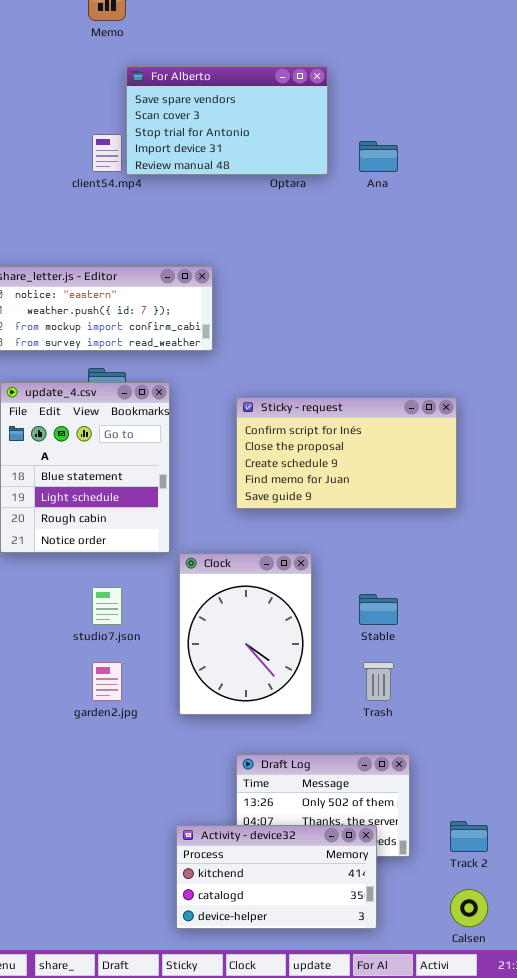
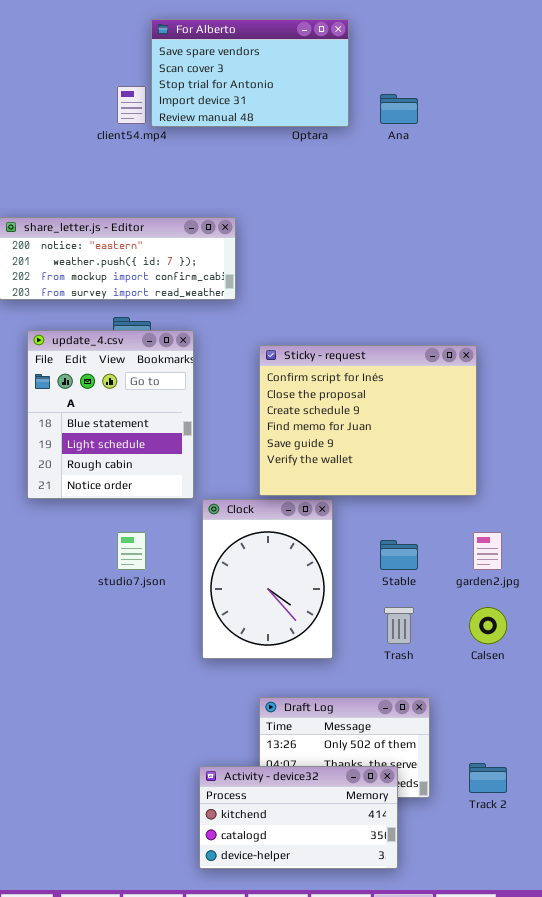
Sticky - request: [236,397,457,509] -> [259,345,477,496], resized
garden2.jpg: [92,662,122,701] -> [473,532,502,570], moved
Calsen: [450,889,488,927] -> [469,607,507,644], moved

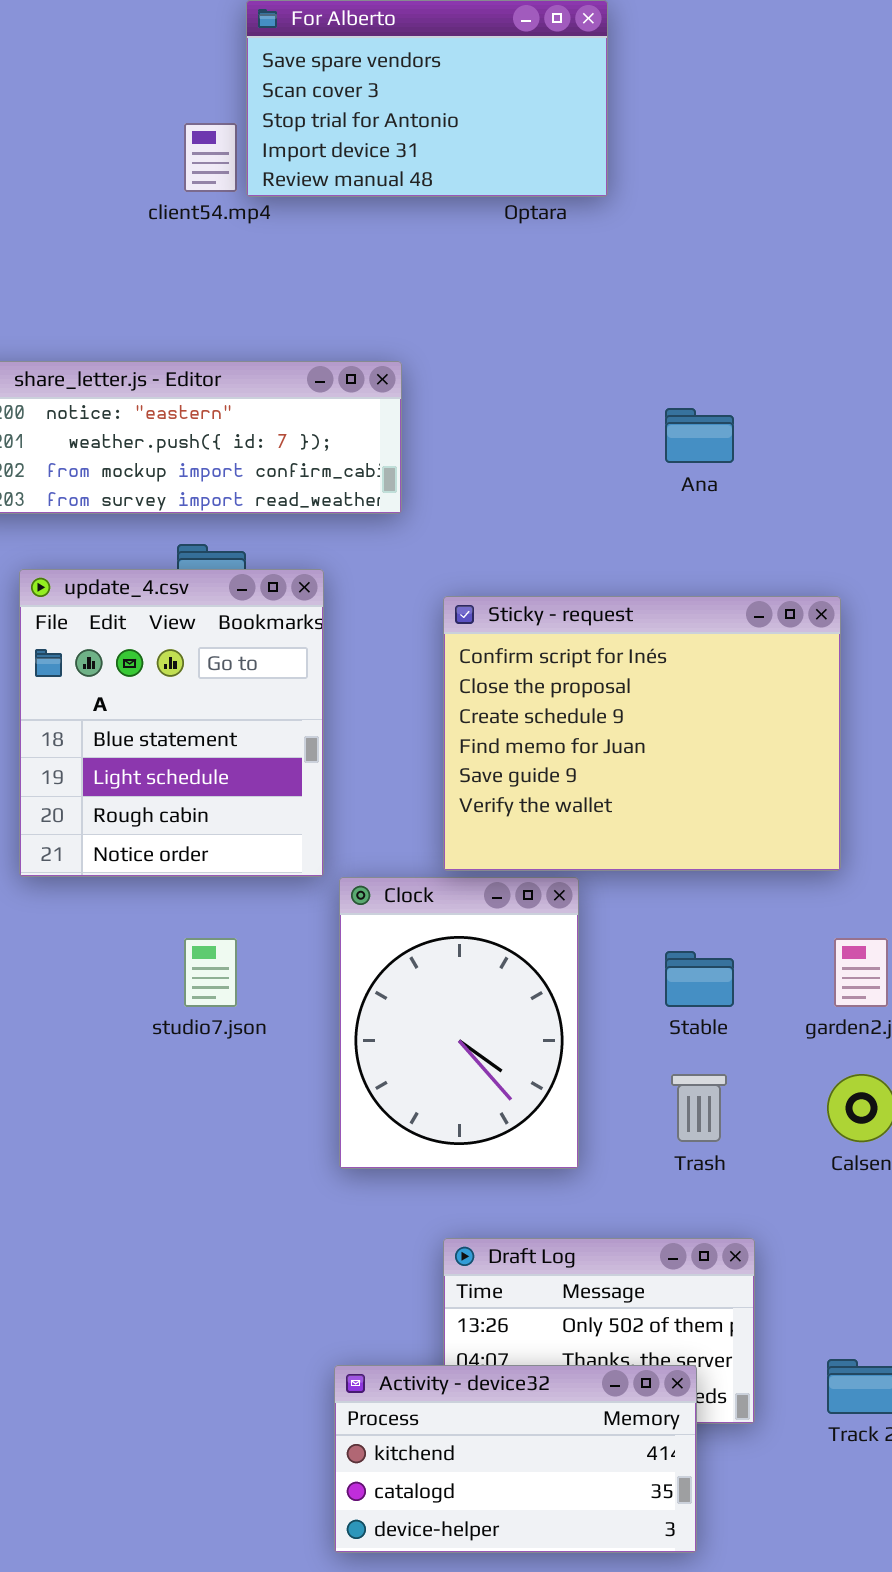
Ana: [380,94,418,124] -> [665,408,734,463], moved

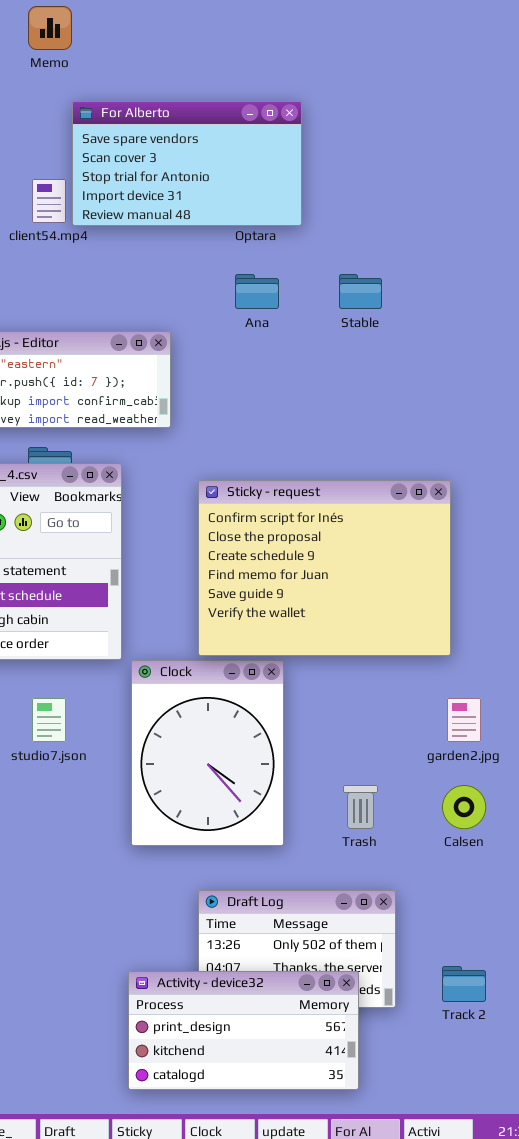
Ana: [665,408,734,463] -> [235,274,279,309], moved
Stable: [665,951,734,1007] -> [339,274,382,309], moved
Activity - device32: [334,1365,697,1553] -> [128,971,359,1090], scrolled up 1 row

